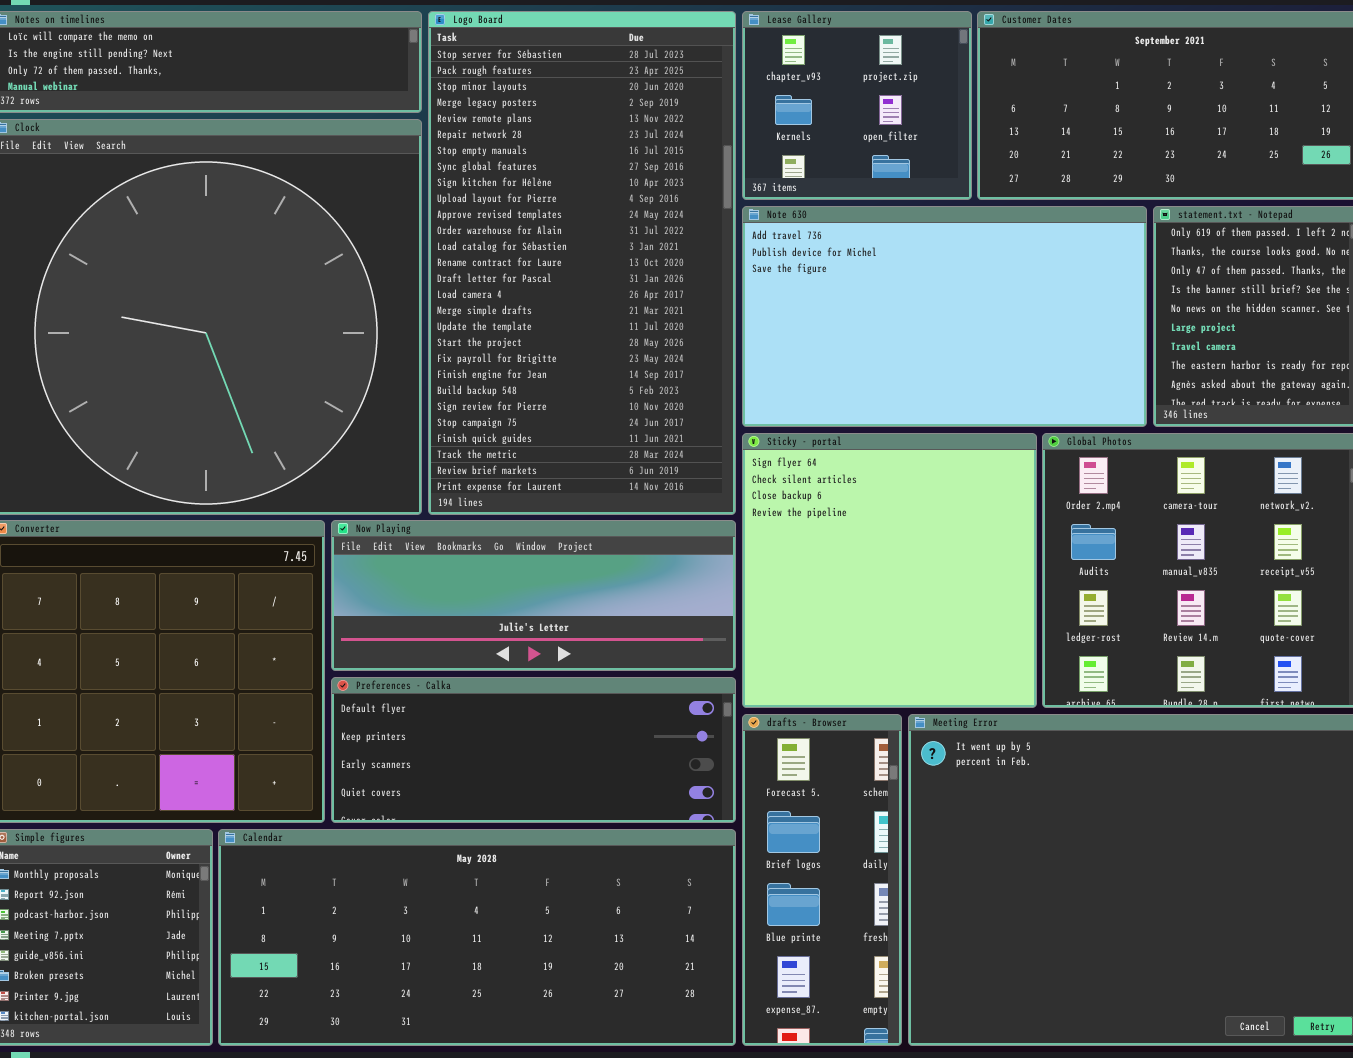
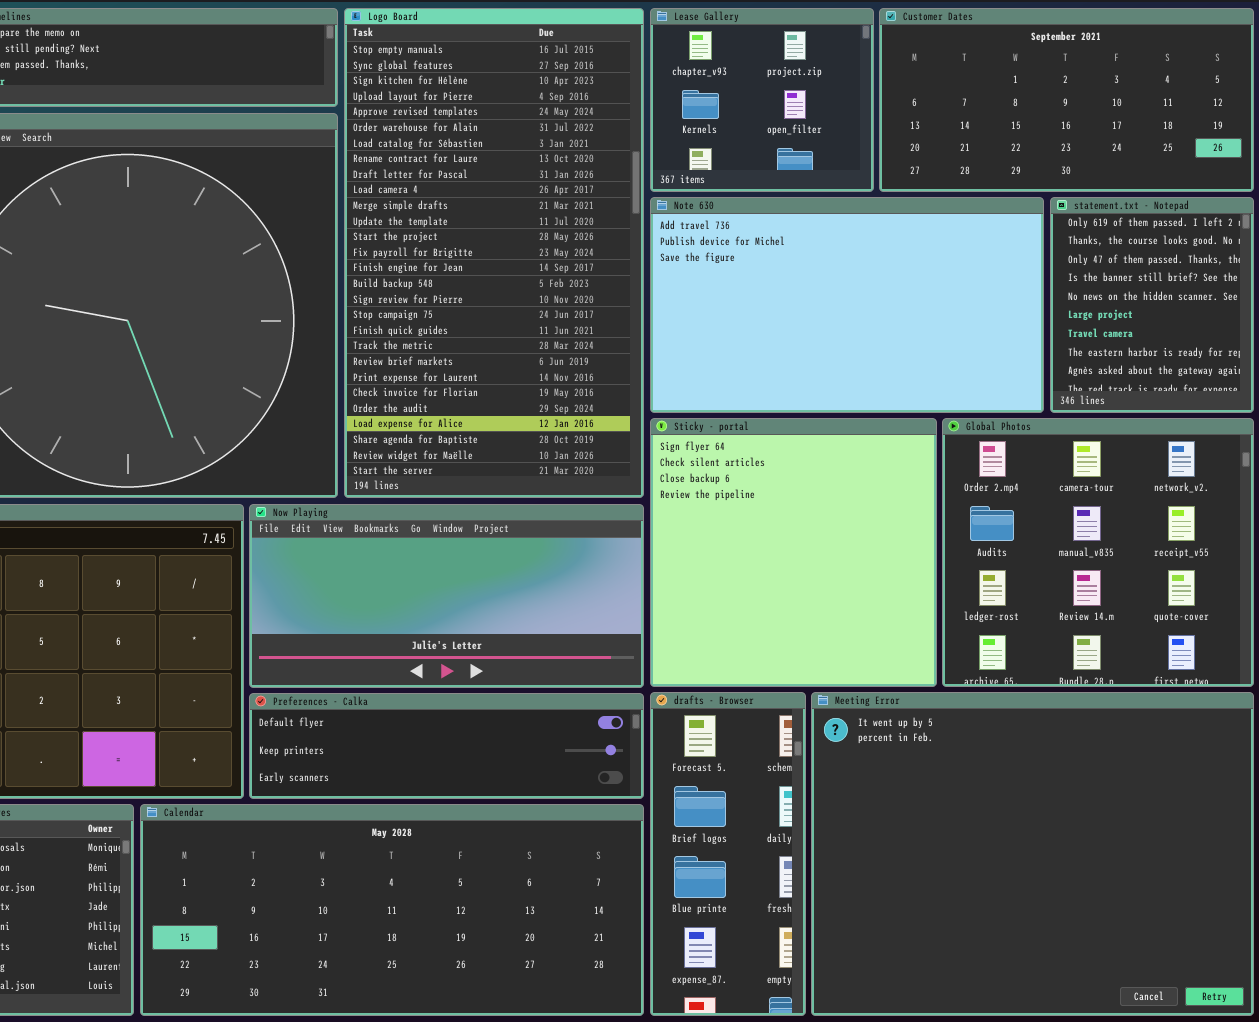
Logo Board: [428,11,736,515] -> [344,8,644,498], scrolled down 6 rows
Now Playing: [331,520,736,671] -> [249,504,644,688], resized
Preferences - Calka: [331,677,736,823] -> [249,693,644,799], resized

